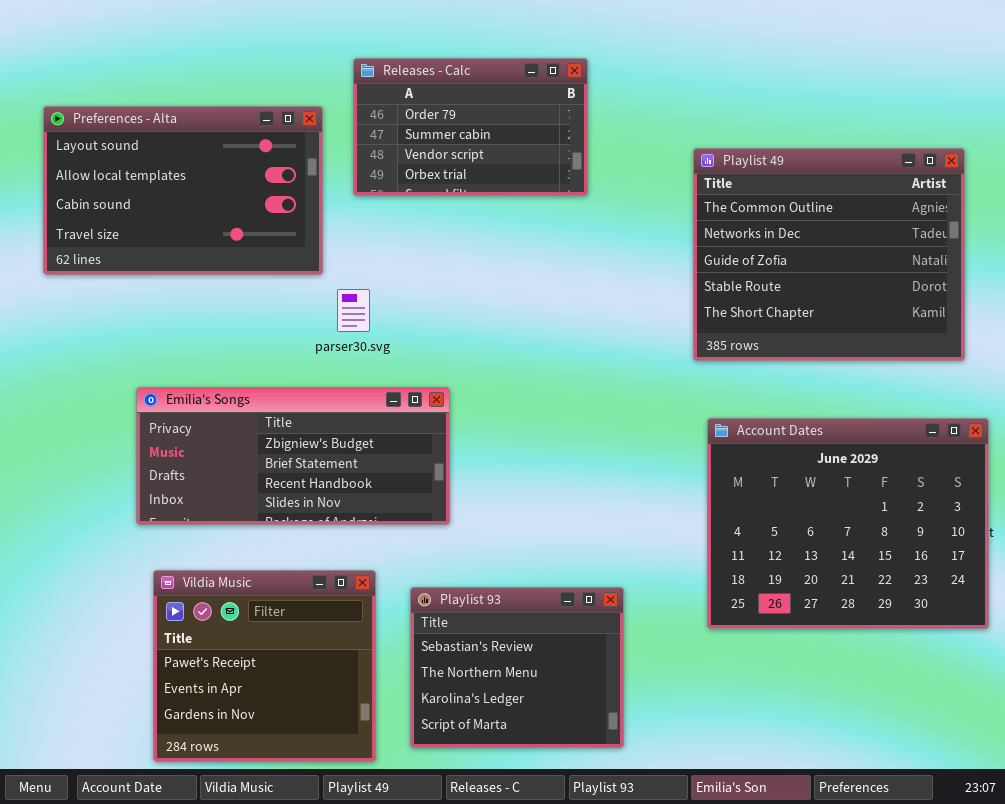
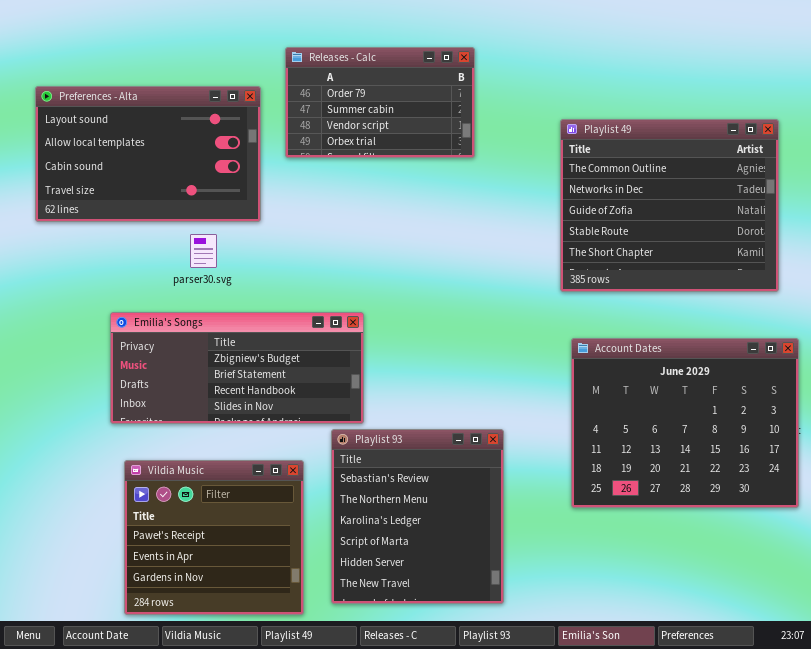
parser30.svg: [337,289,370,332] -> [190,234,217,268], moved
Playlist 93: [410,587,624,748] -> [331,429,504,604], resized

